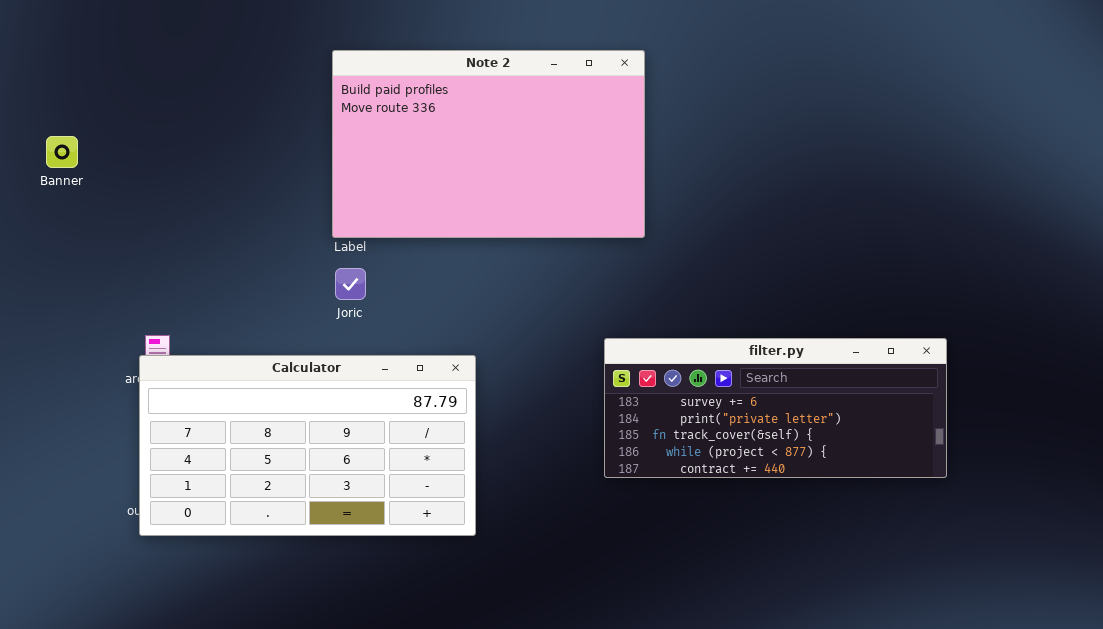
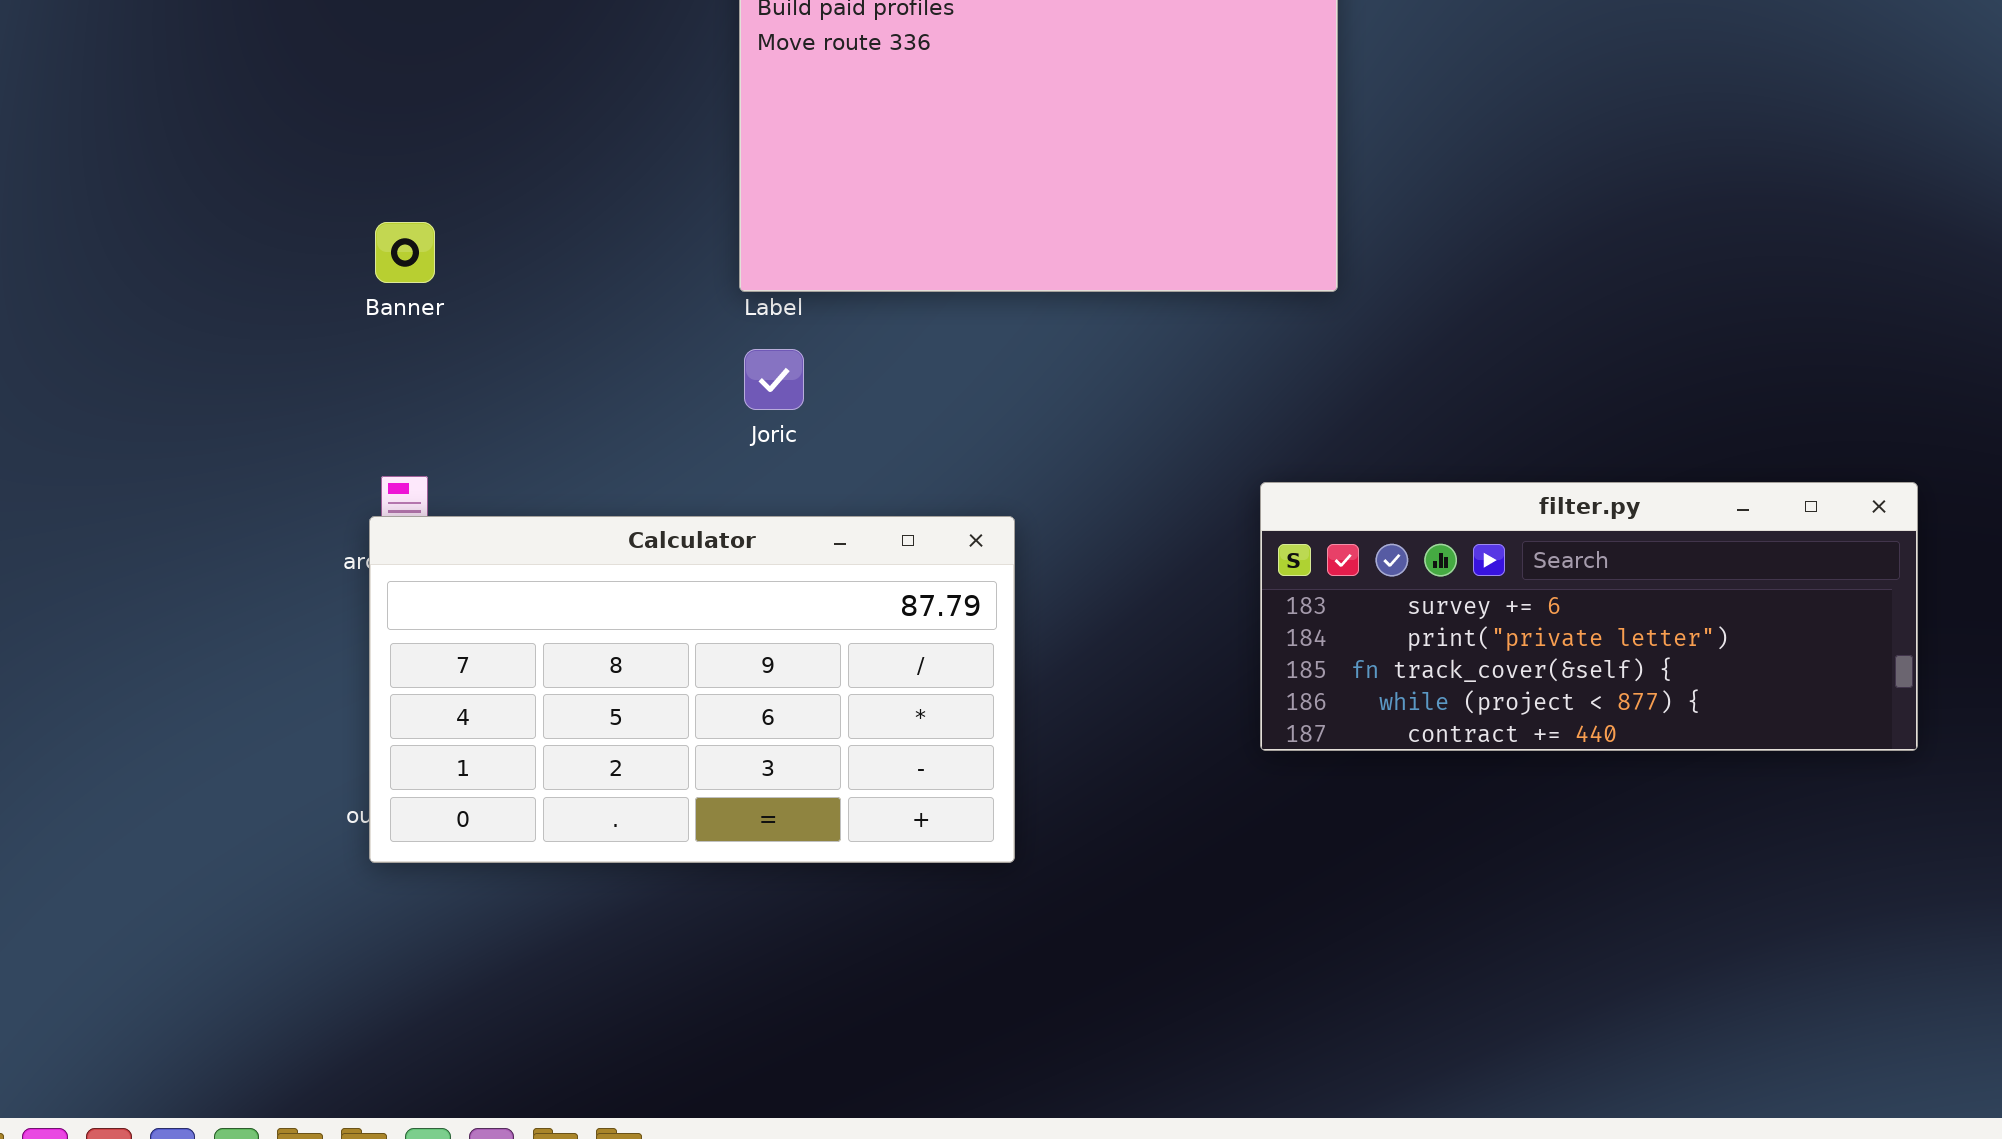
Banner: [46,136,78,168] -> [375,222,435,283], moved

